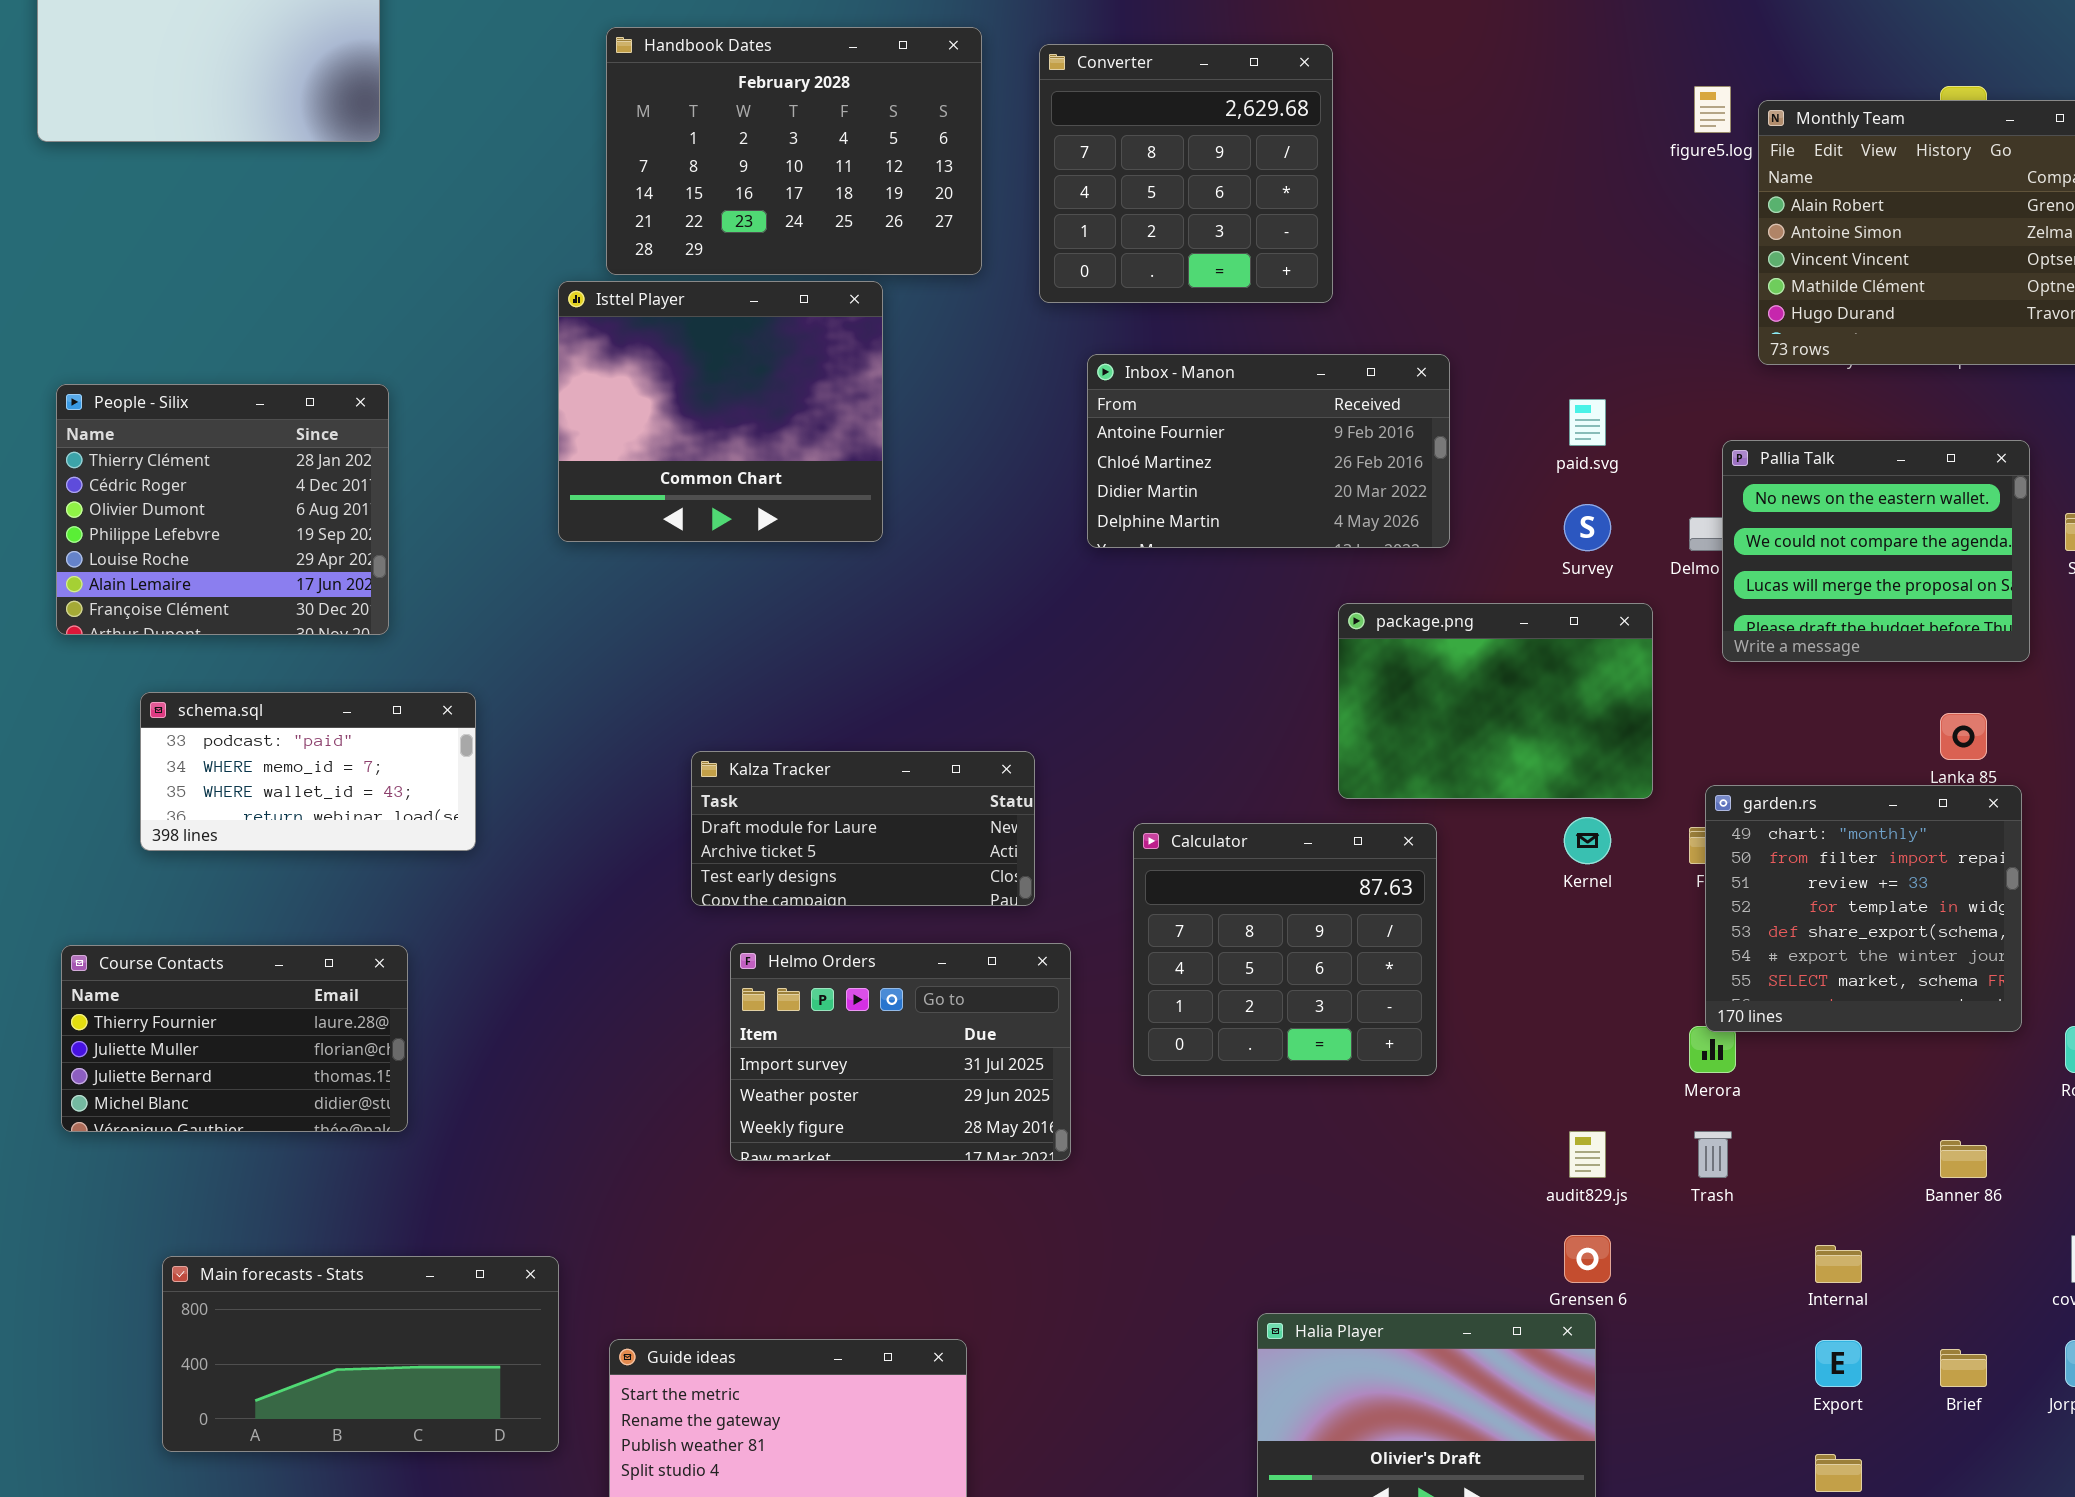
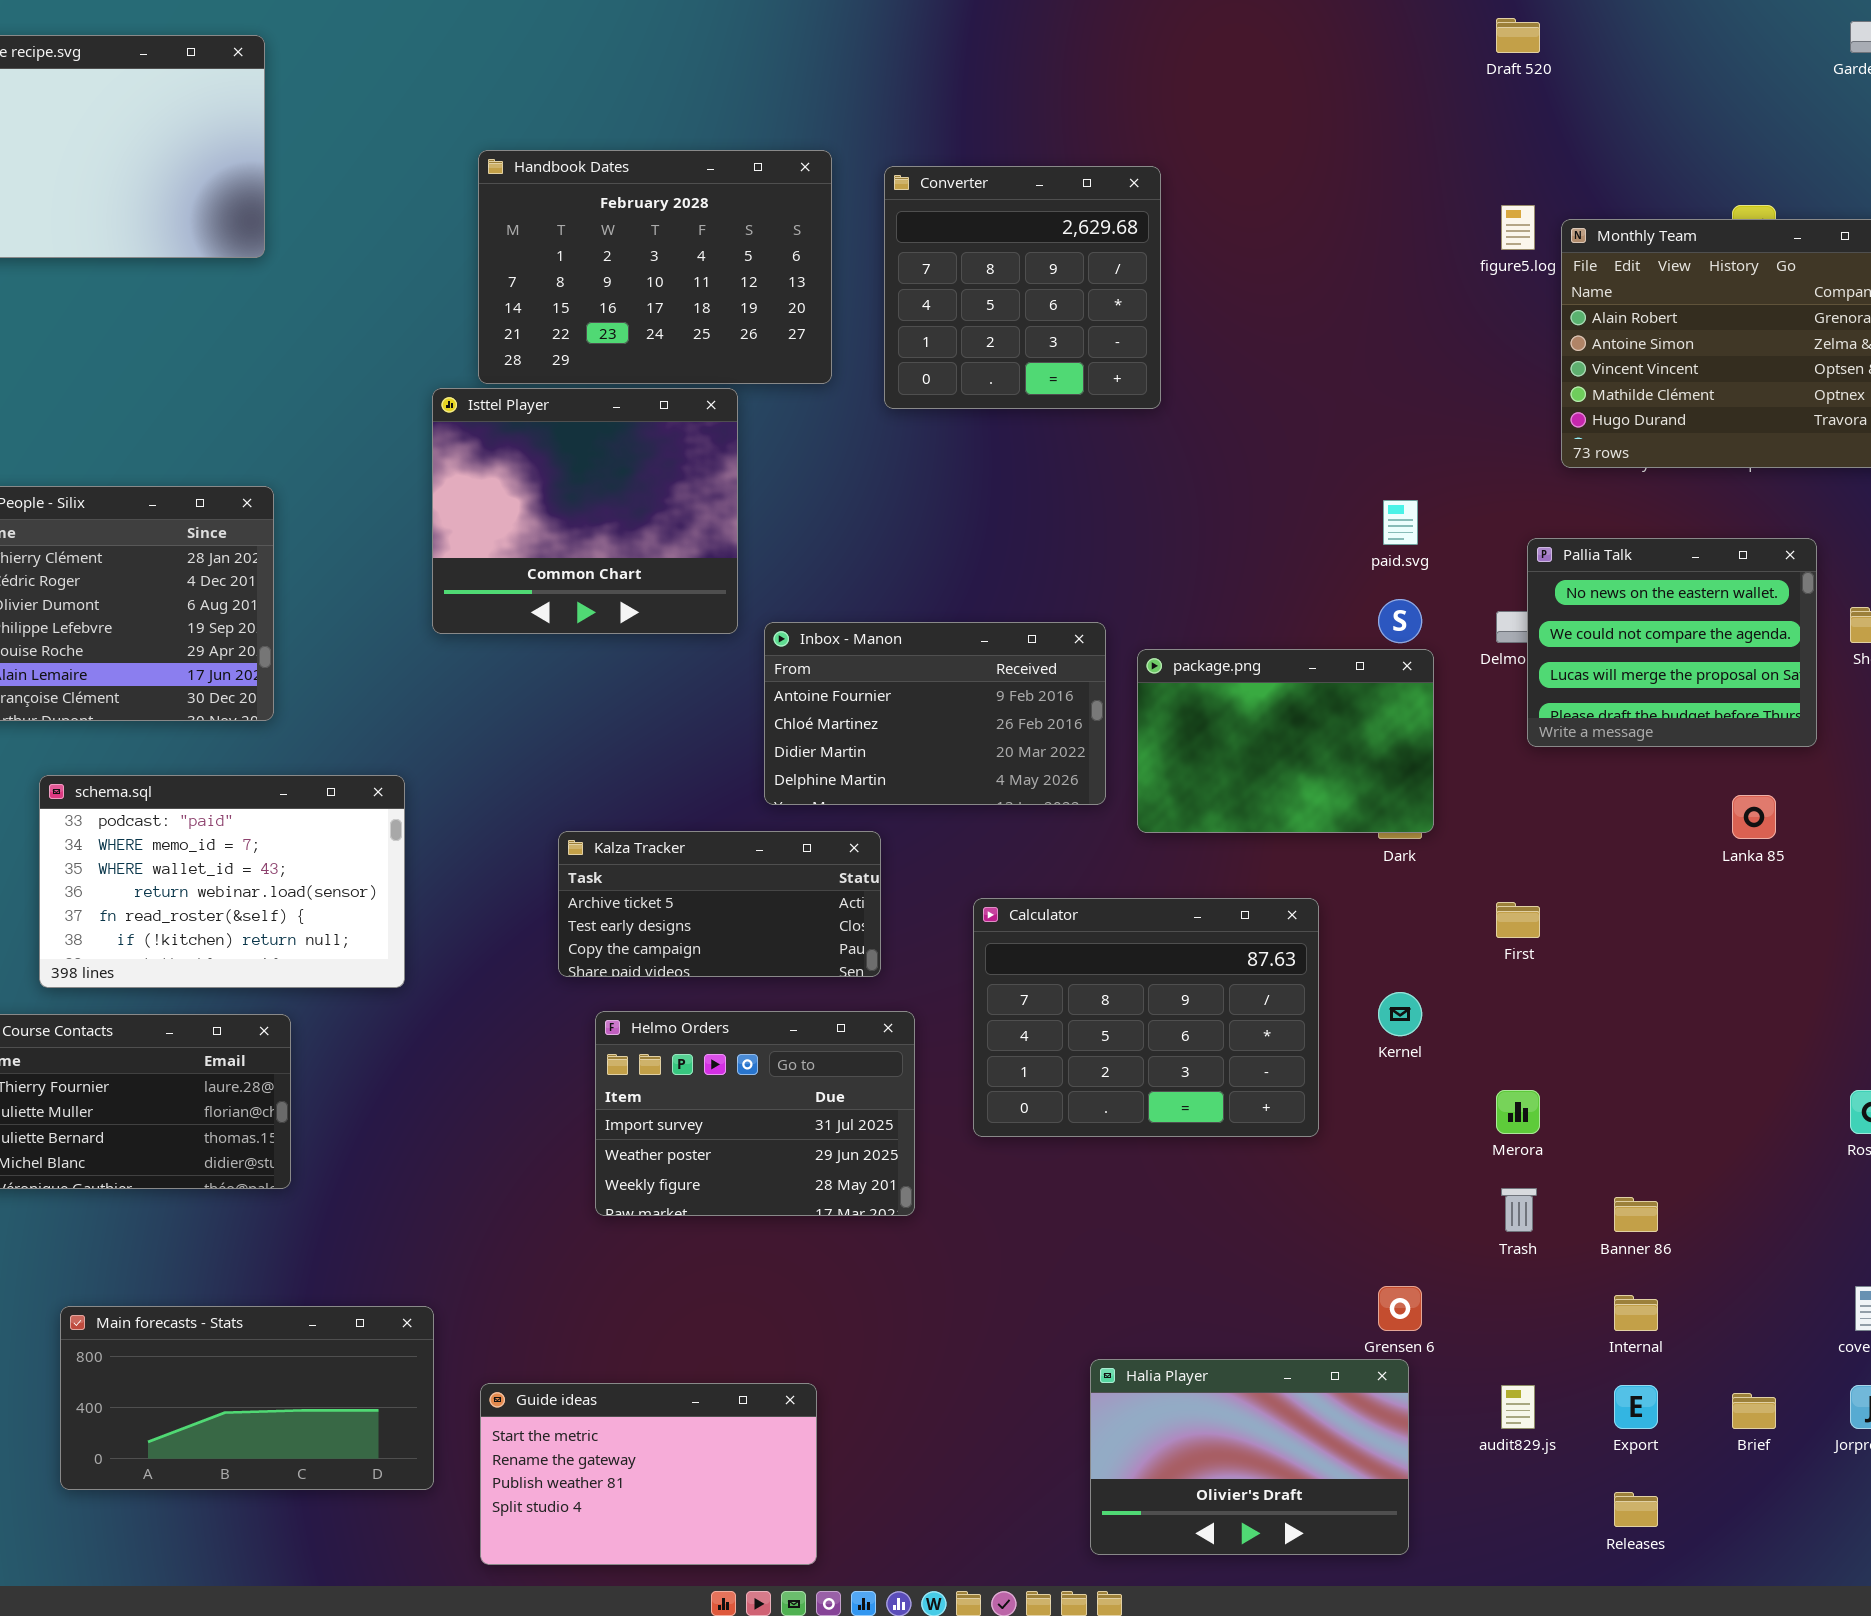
Inbox - Manon: [1087,354,1450,548] -> [764,622,1106,805], moved
package.png: [1338,603,1653,799] -> [1137,649,1434,833], moved
schema.sql: [140,692,476,851] -> [39,775,405,988], resized
Kalza Tracker: [691,751,1035,906] -> [558,831,881,977], scrolled down 1 row
garden.rs: [1705,785,2022,1032] -> none, closed
Kernel: [1564,817,1611,864] -> [1378,992,1422,1036], moved
Calculator: [1133,823,1437,1076] -> [973,898,1319,1137], resized
audit829.js: [1569,1131,1606,1178] -> [1501,1385,1535,1429], moved
Banner 86: [1940,1140,1987,1178] -> [1614,1197,1658,1232], moved

